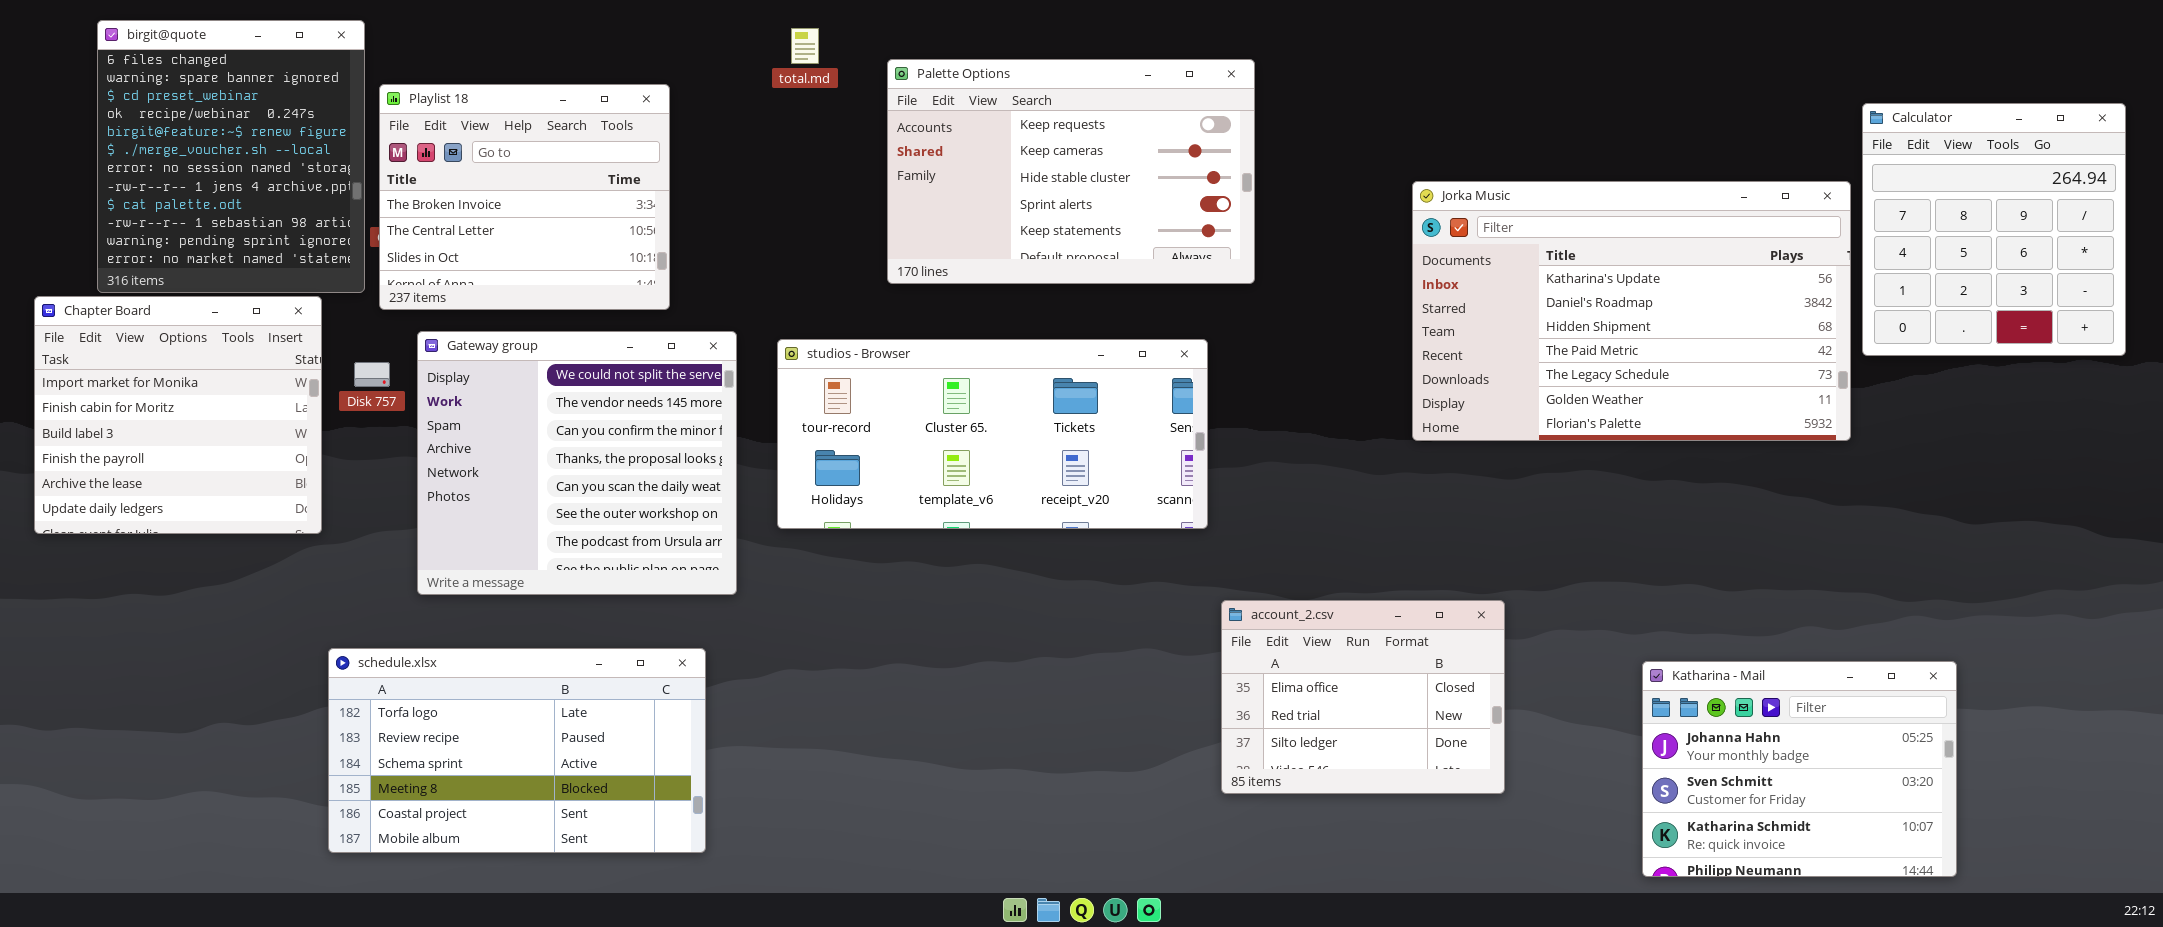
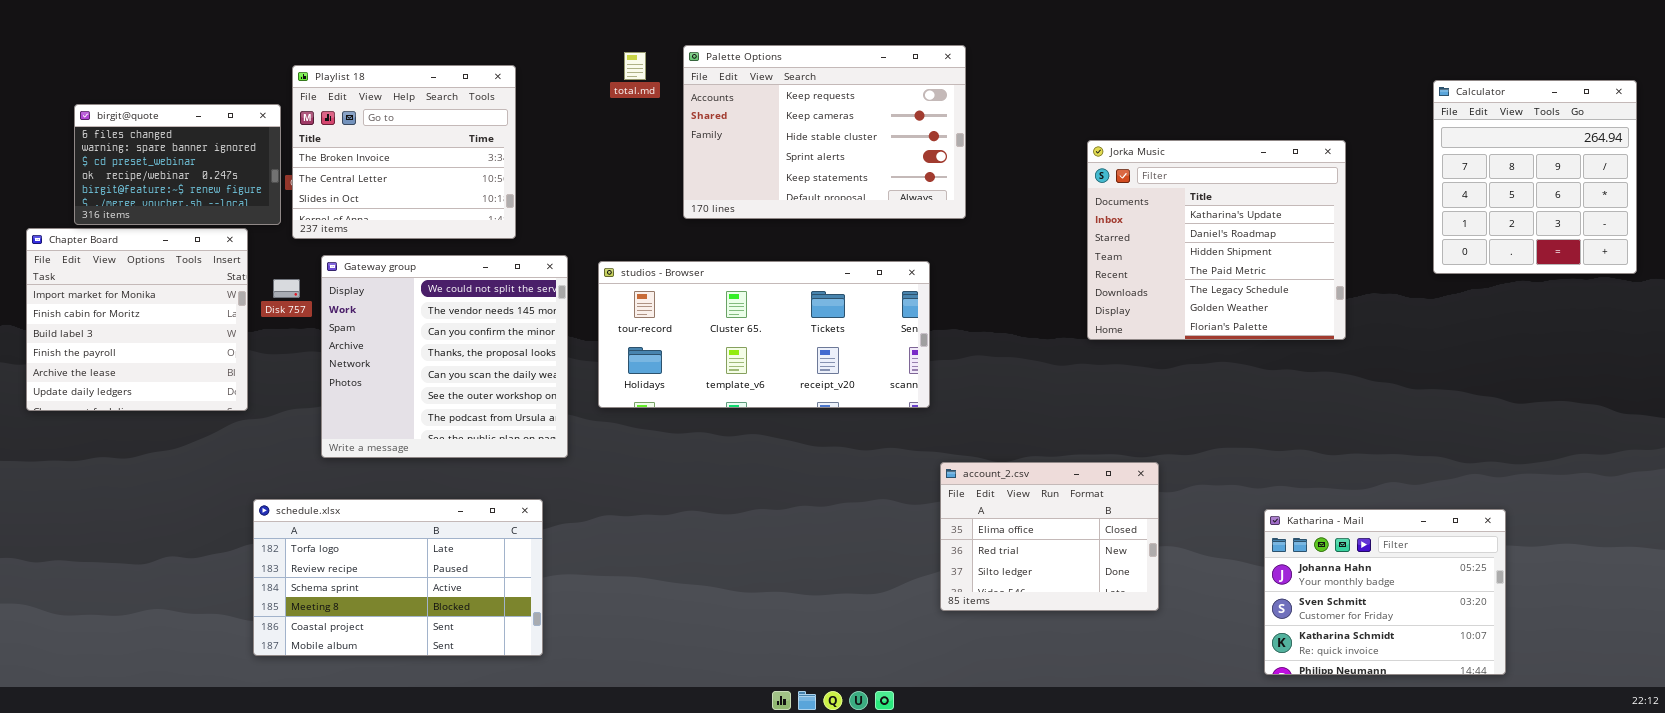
birgit@quote: [97,20,365,293] -> [74,104,281,225], resized
total.md: [791,28,819,64] -> [624,52,646,80], moved
Jorka Music: [1412,181,1851,441] -> [1087,140,1346,340], resized

